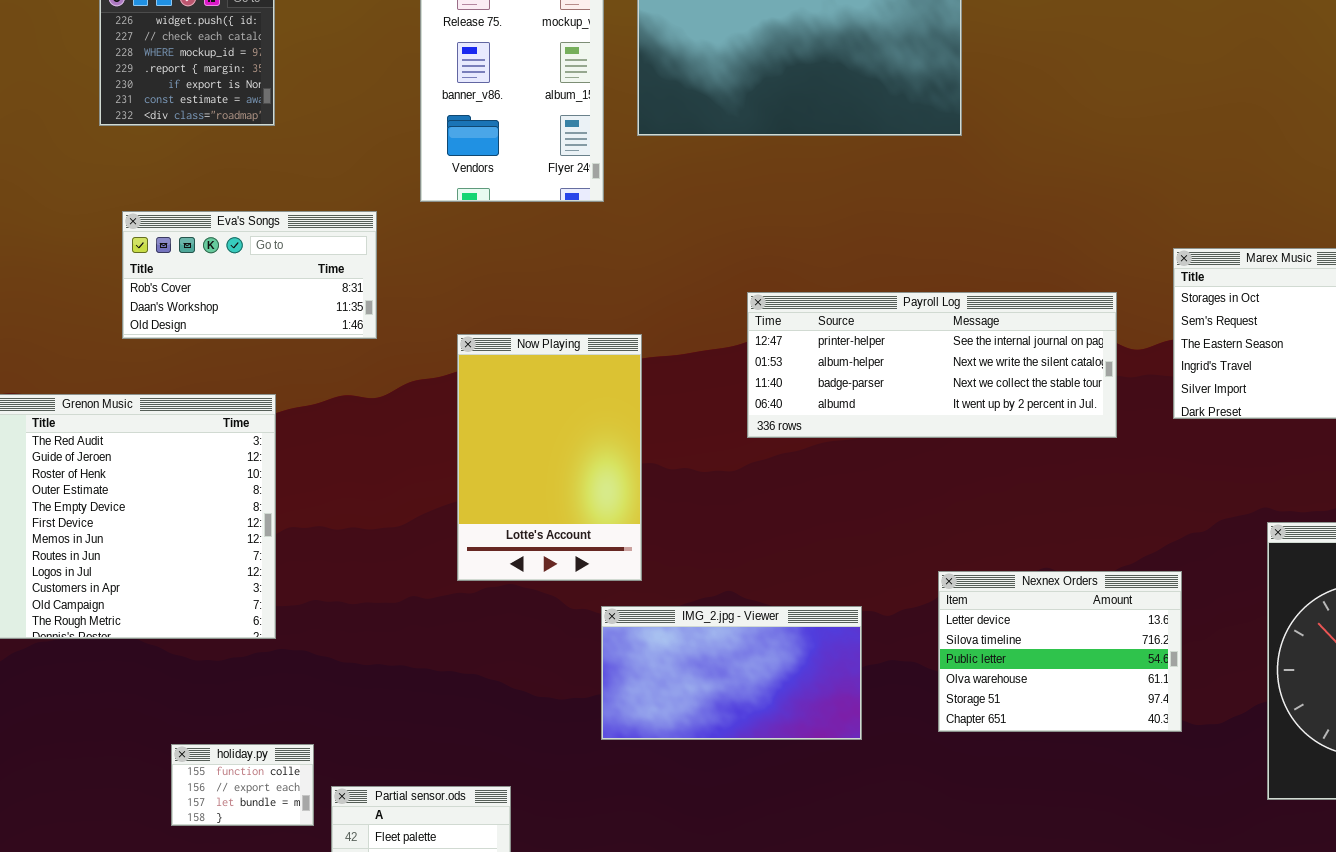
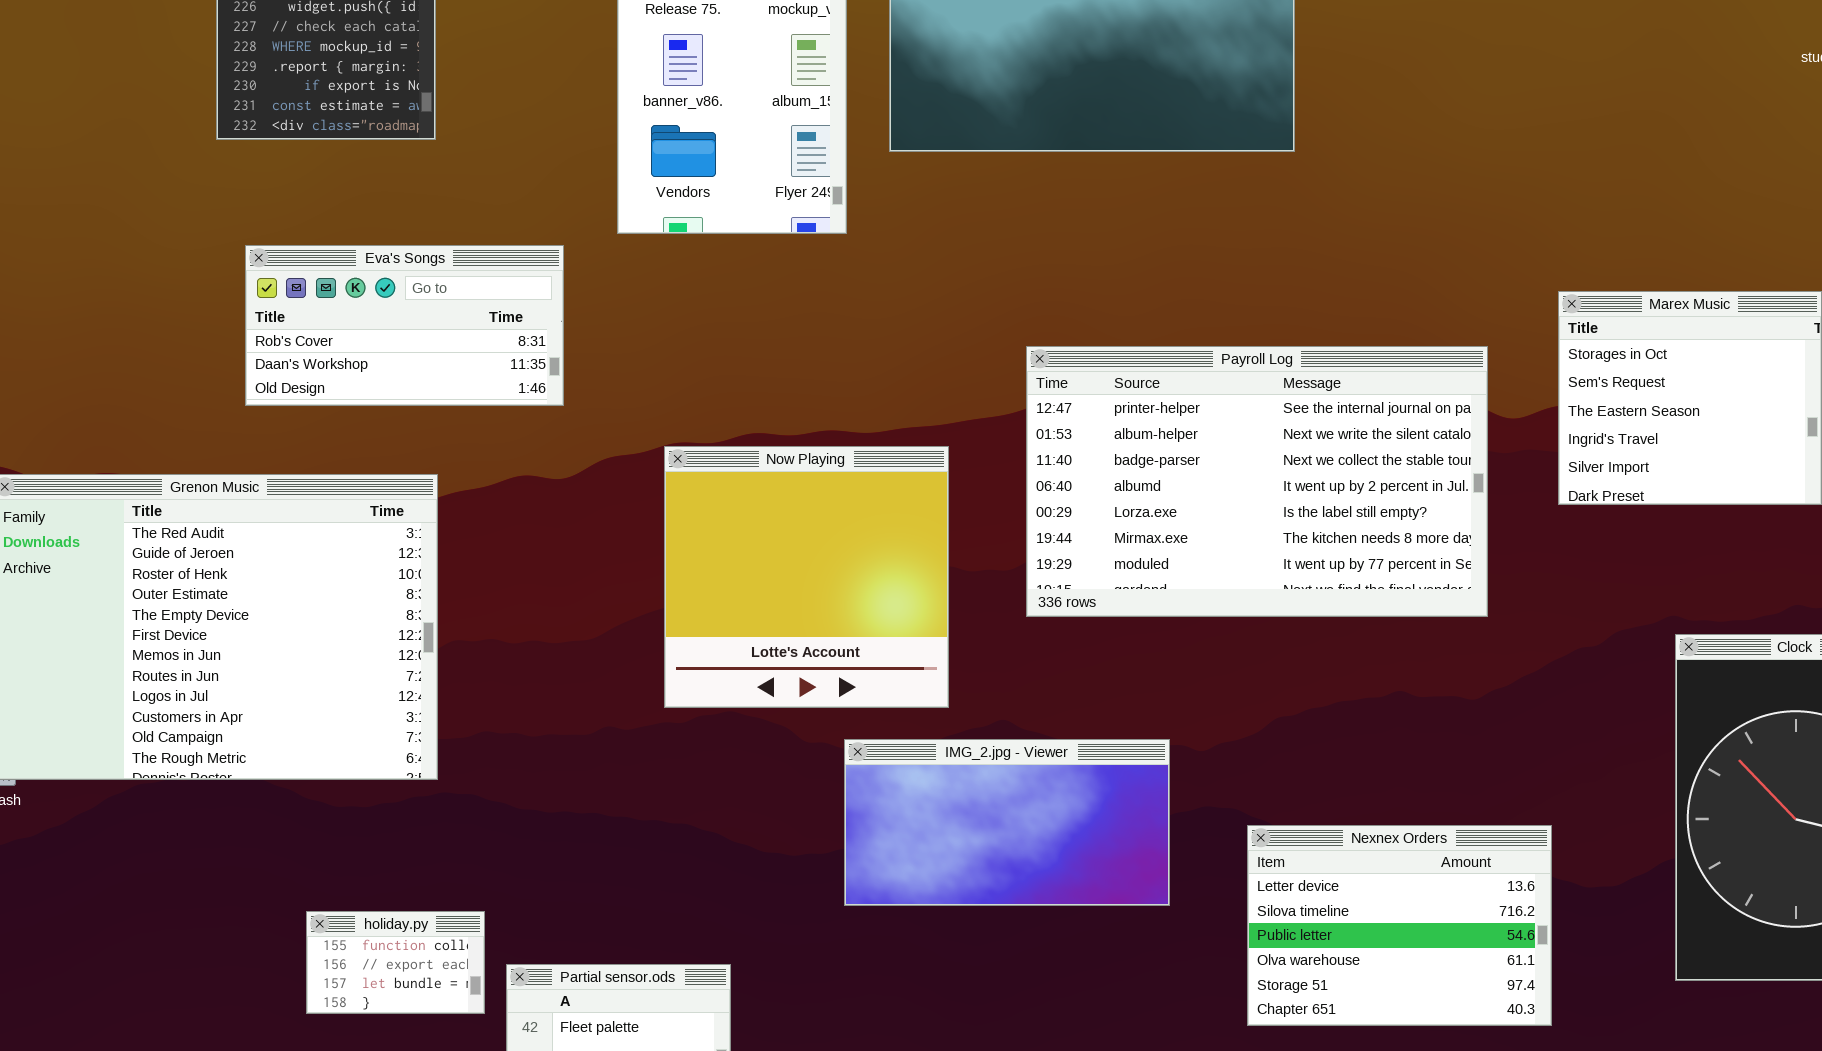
Payroll Log: [747,292,1117,438] -> [1026,346,1488,617], resized
Now Playing: [457,334,642,581] -> [664,446,949,708], resized
Nexnex Orders: [938,571,1182,732] -> [1247,825,1552,1026], moved

